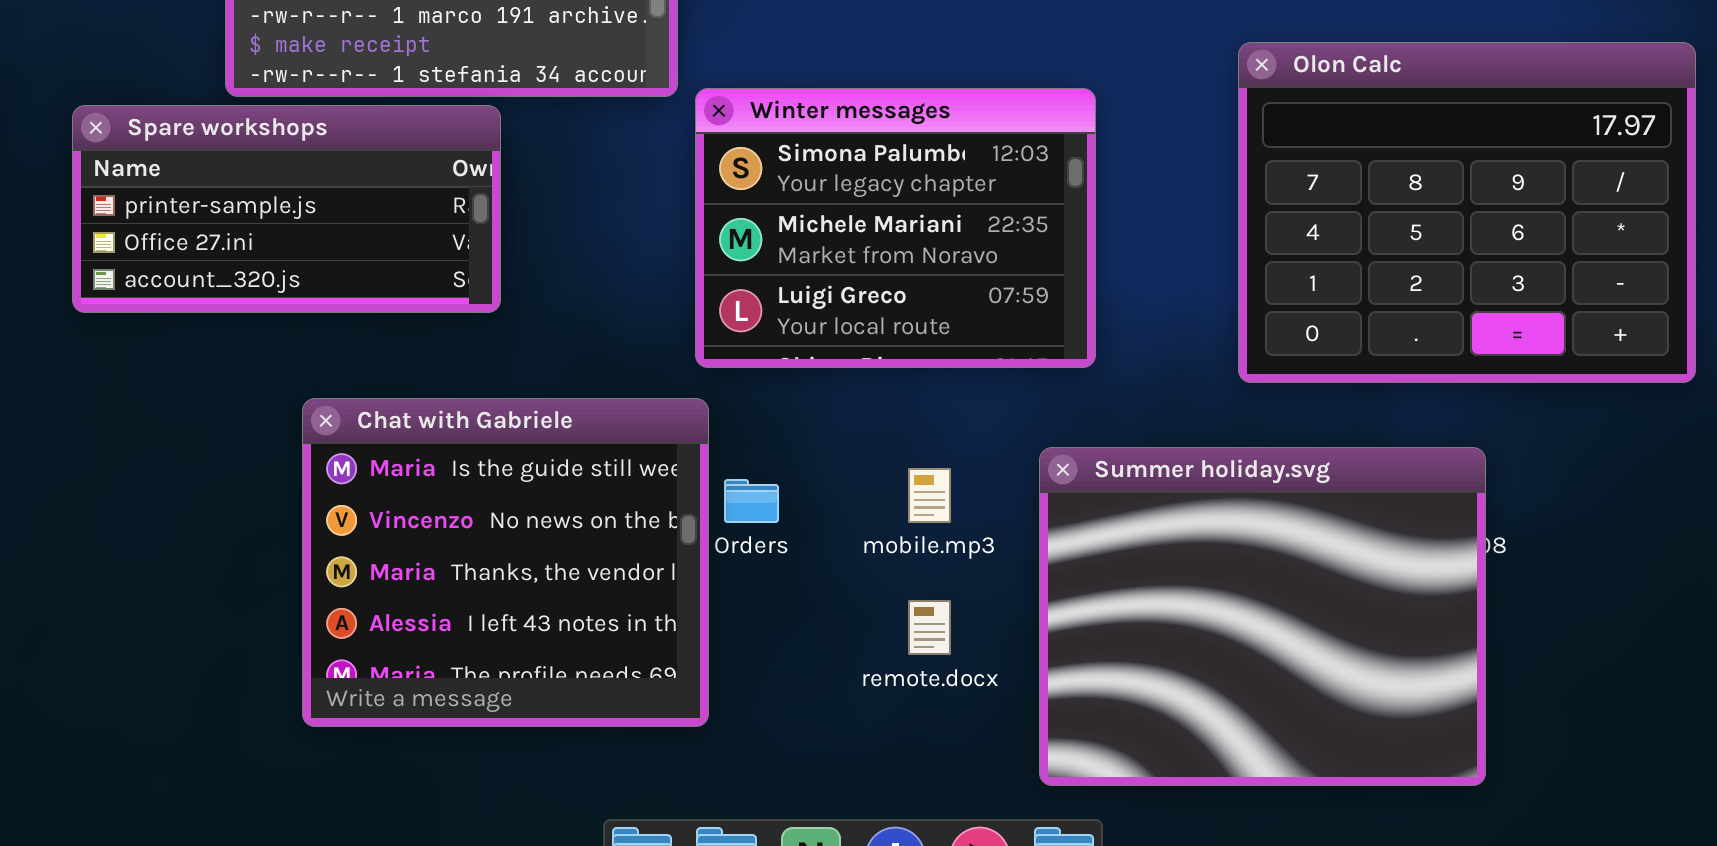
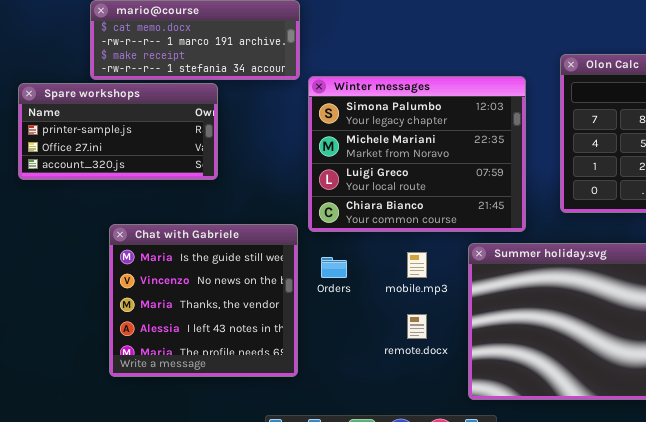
Winter messages: [695,88,1096,368] -> [308,76,526,232], resized
Chat with Gabriele: [302,398,709,727] -> [109,224,298,377], moved

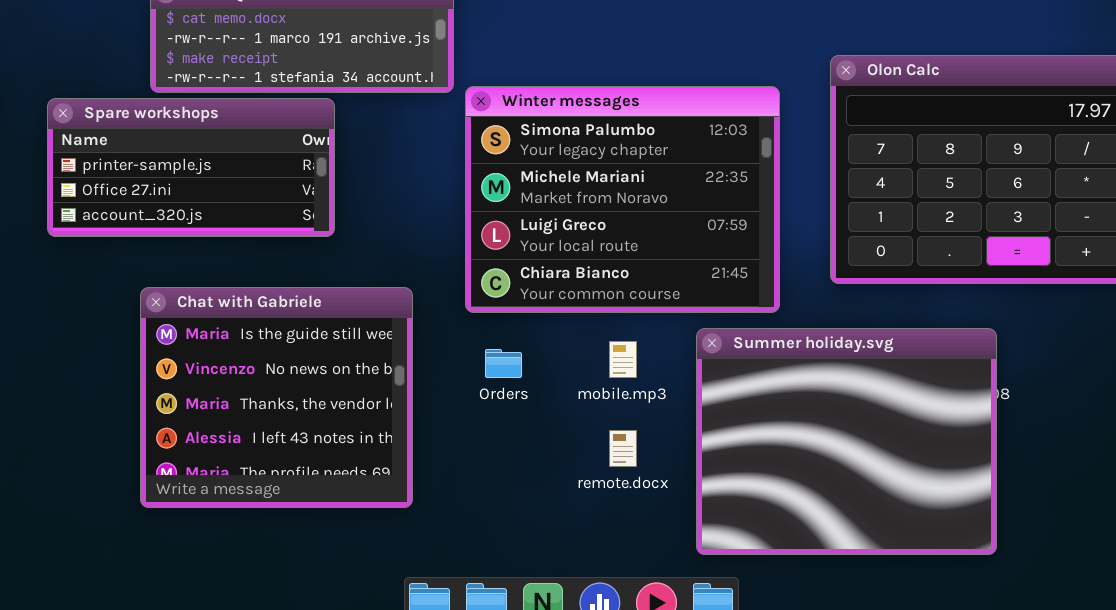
Chat with Gabriele: [109,224,298,377] -> [140,287,413,508], moved

